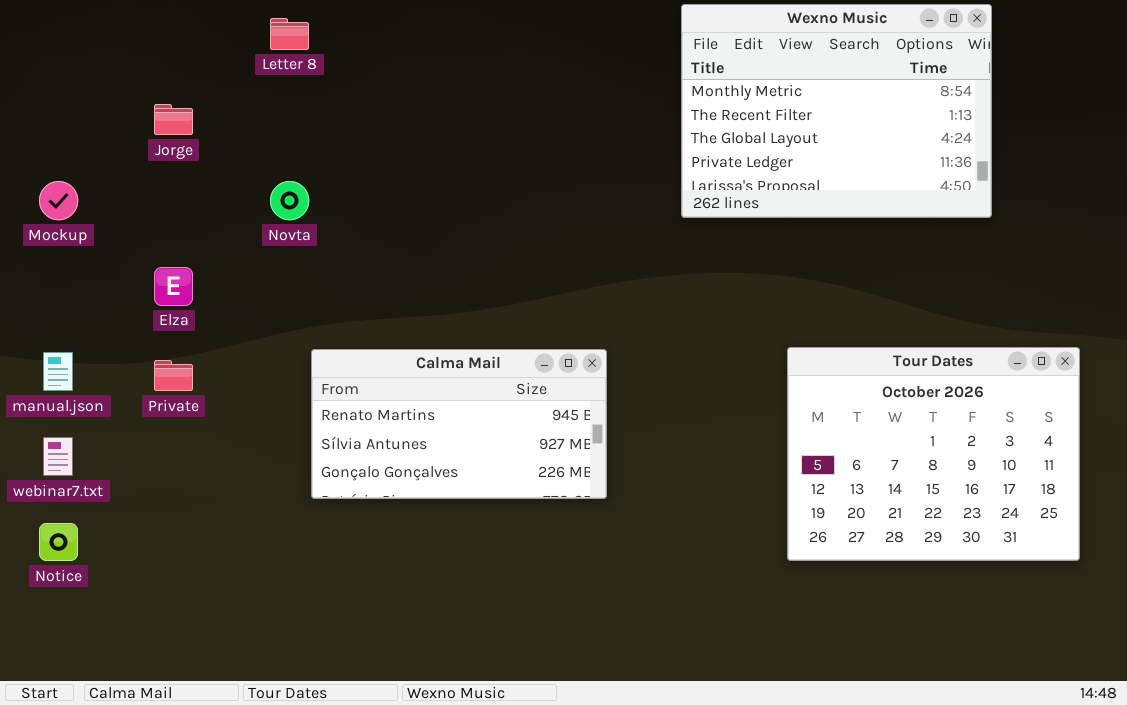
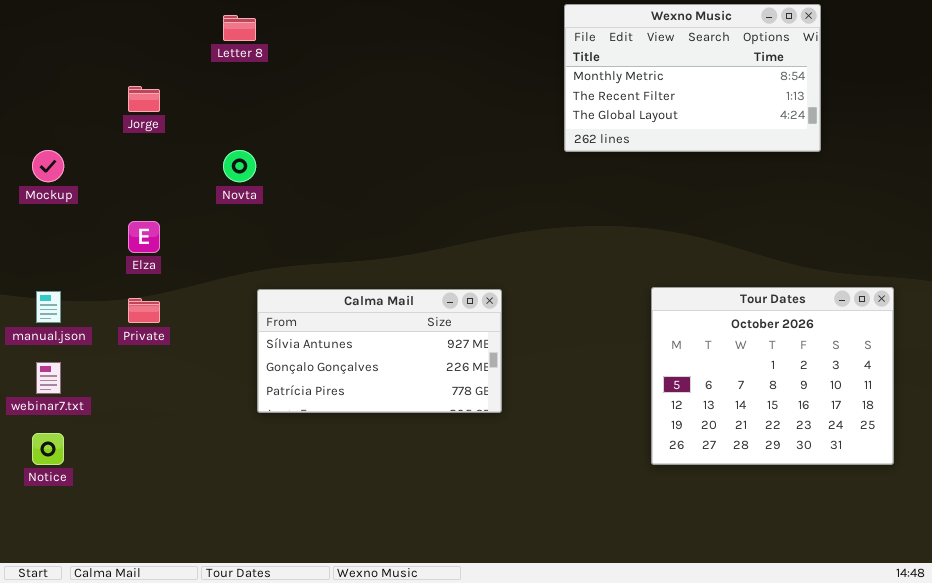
Wexno Music: [681,4,992,218] -> [564,4,821,152], resized
Calma Mail: [311,349,607,499] -> [257,289,502,413], scrolled down 1 row

